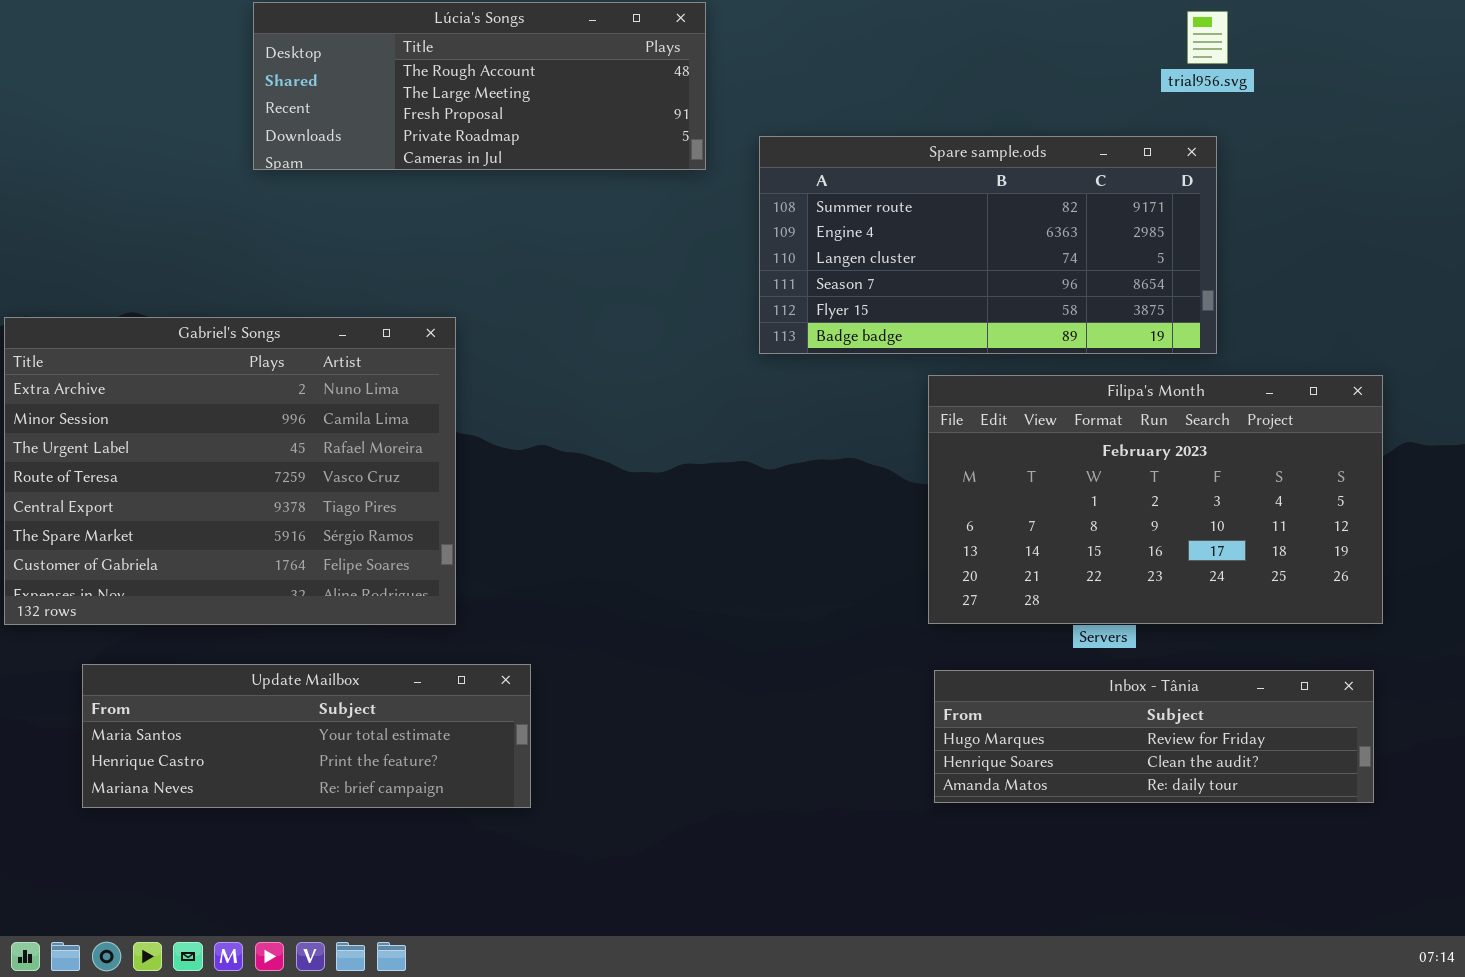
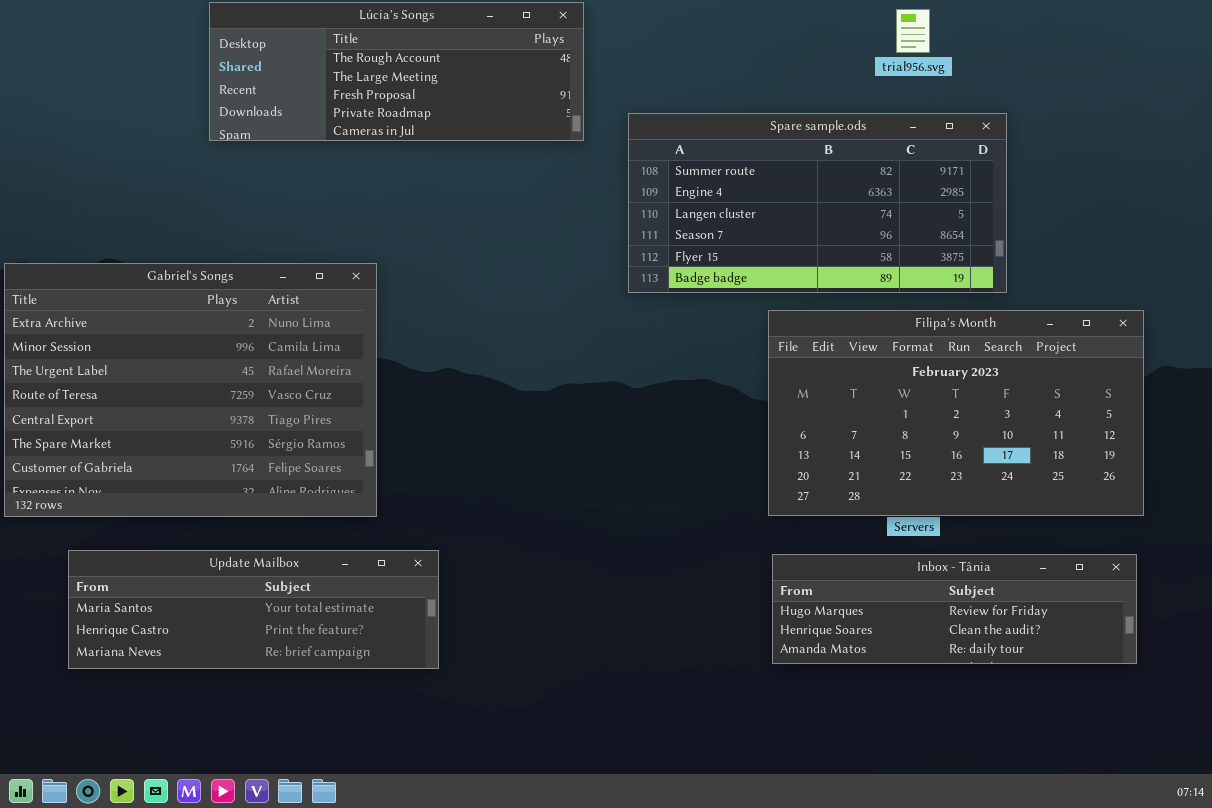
trial956.svg: [1187,11,1228,64] -> [896,9,930,53], moved

